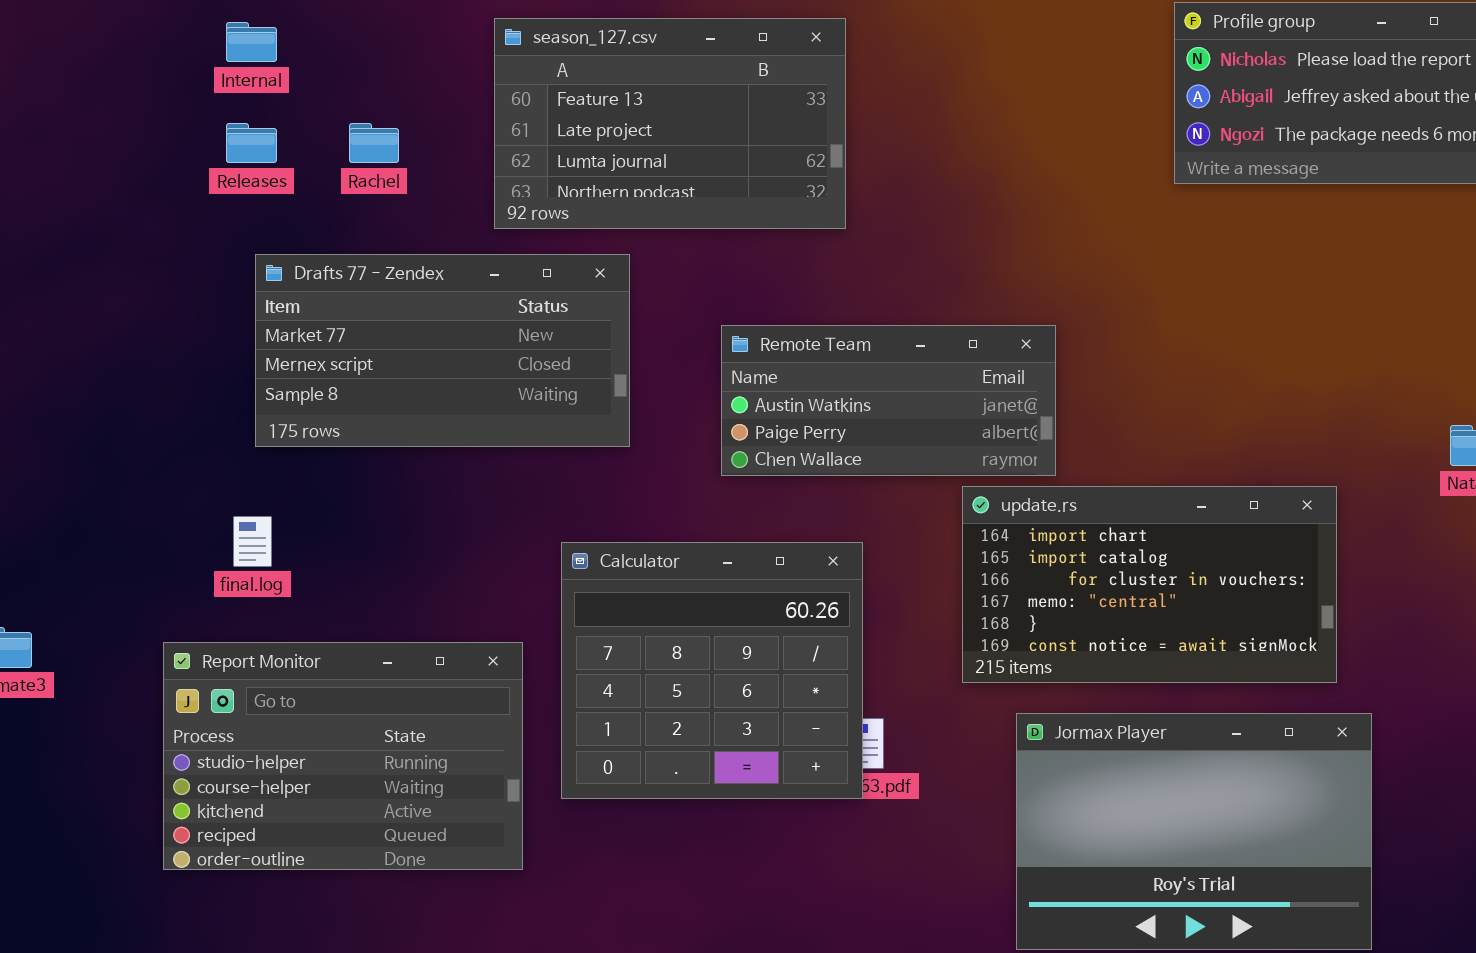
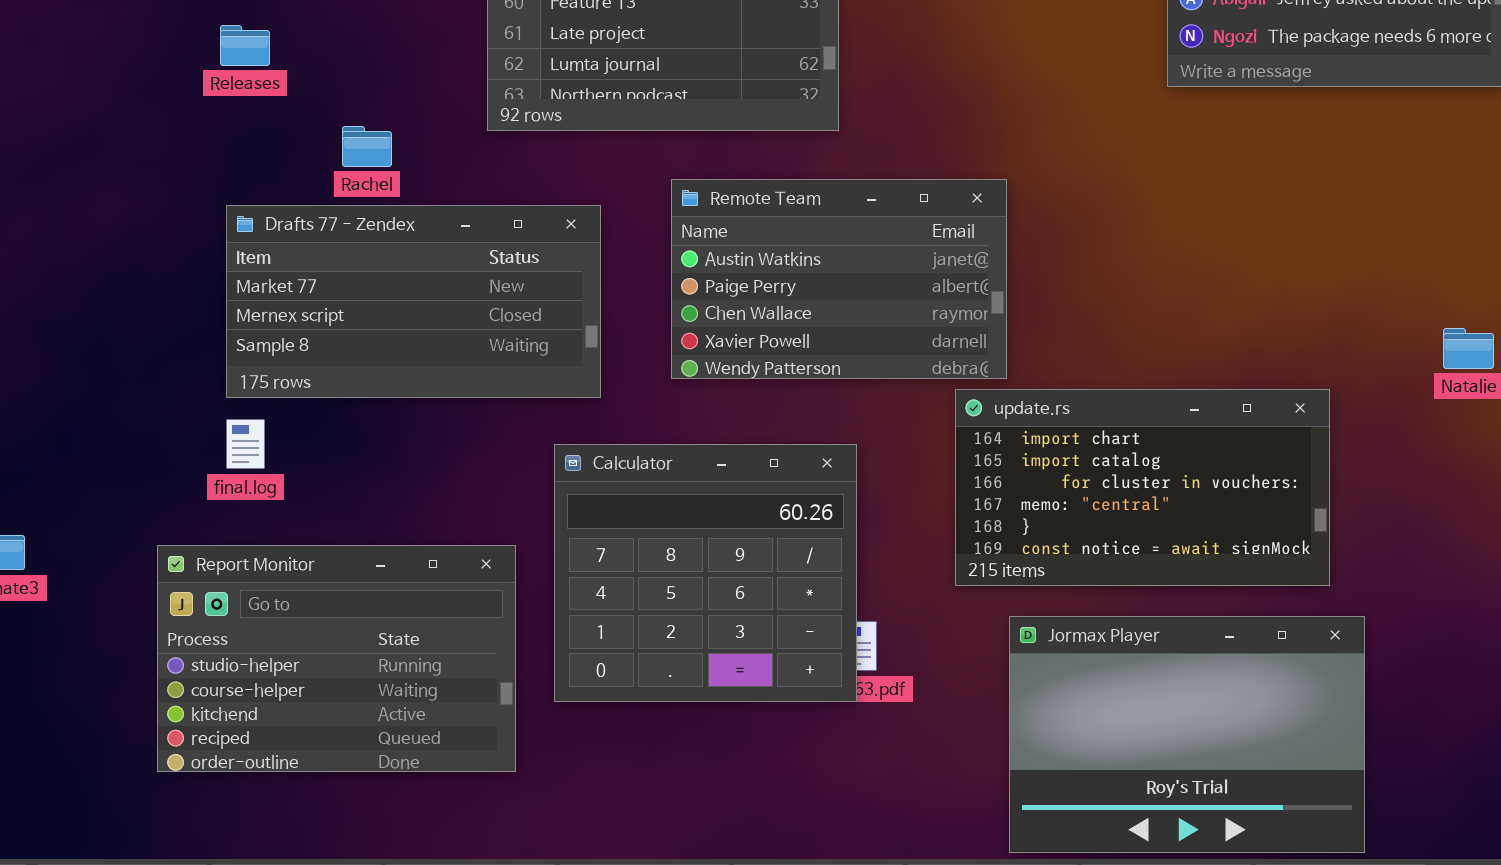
Rachel: [349,123,399,163] -> [342,126,392,167], moved
Drafts 77 - Zendex: [255,254,630,447] -> [226,205,601,398], moved
Remote Team: [721,325,1056,476] -> [671,179,1007,379], moved, resized

